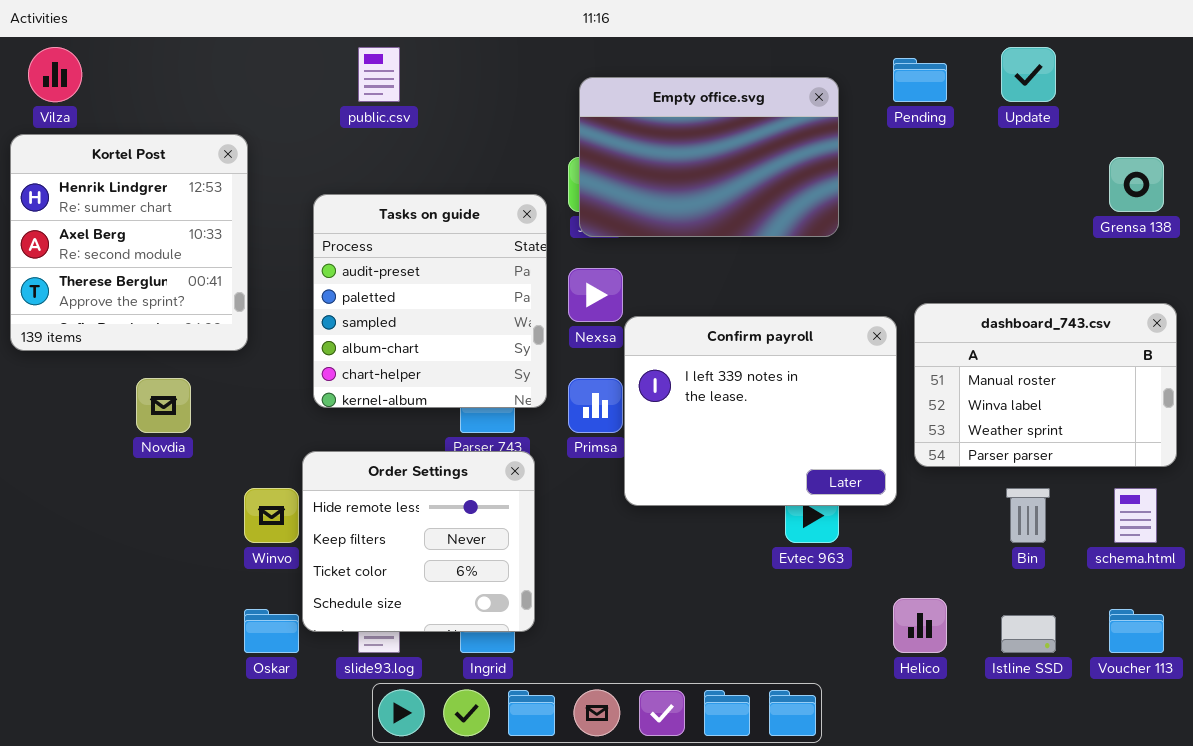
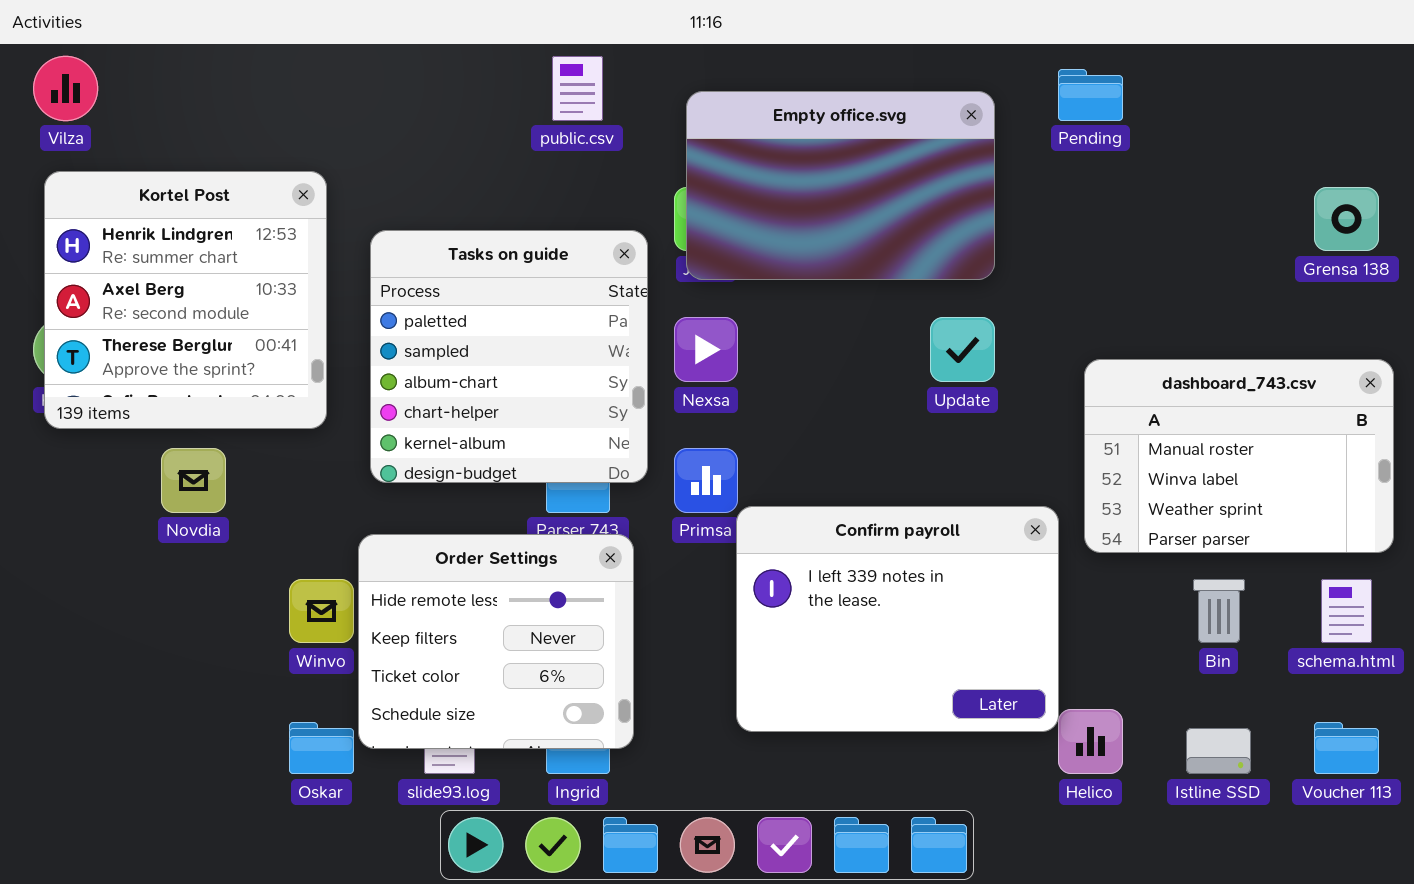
public.csv: [358,47,400,102] -> [552,56,603,121], moved
Update: [1001,47,1056,102] -> [930,317,995,382], moved
Kortel Post: [10,134,248,351] -> [44,171,327,429], moved
Tasks on guide: [313,194,547,408] -> [370,230,648,483], scrolled down 1 row
Confirm payroll: [624,316,897,506] -> [736,506,1059,732], moved

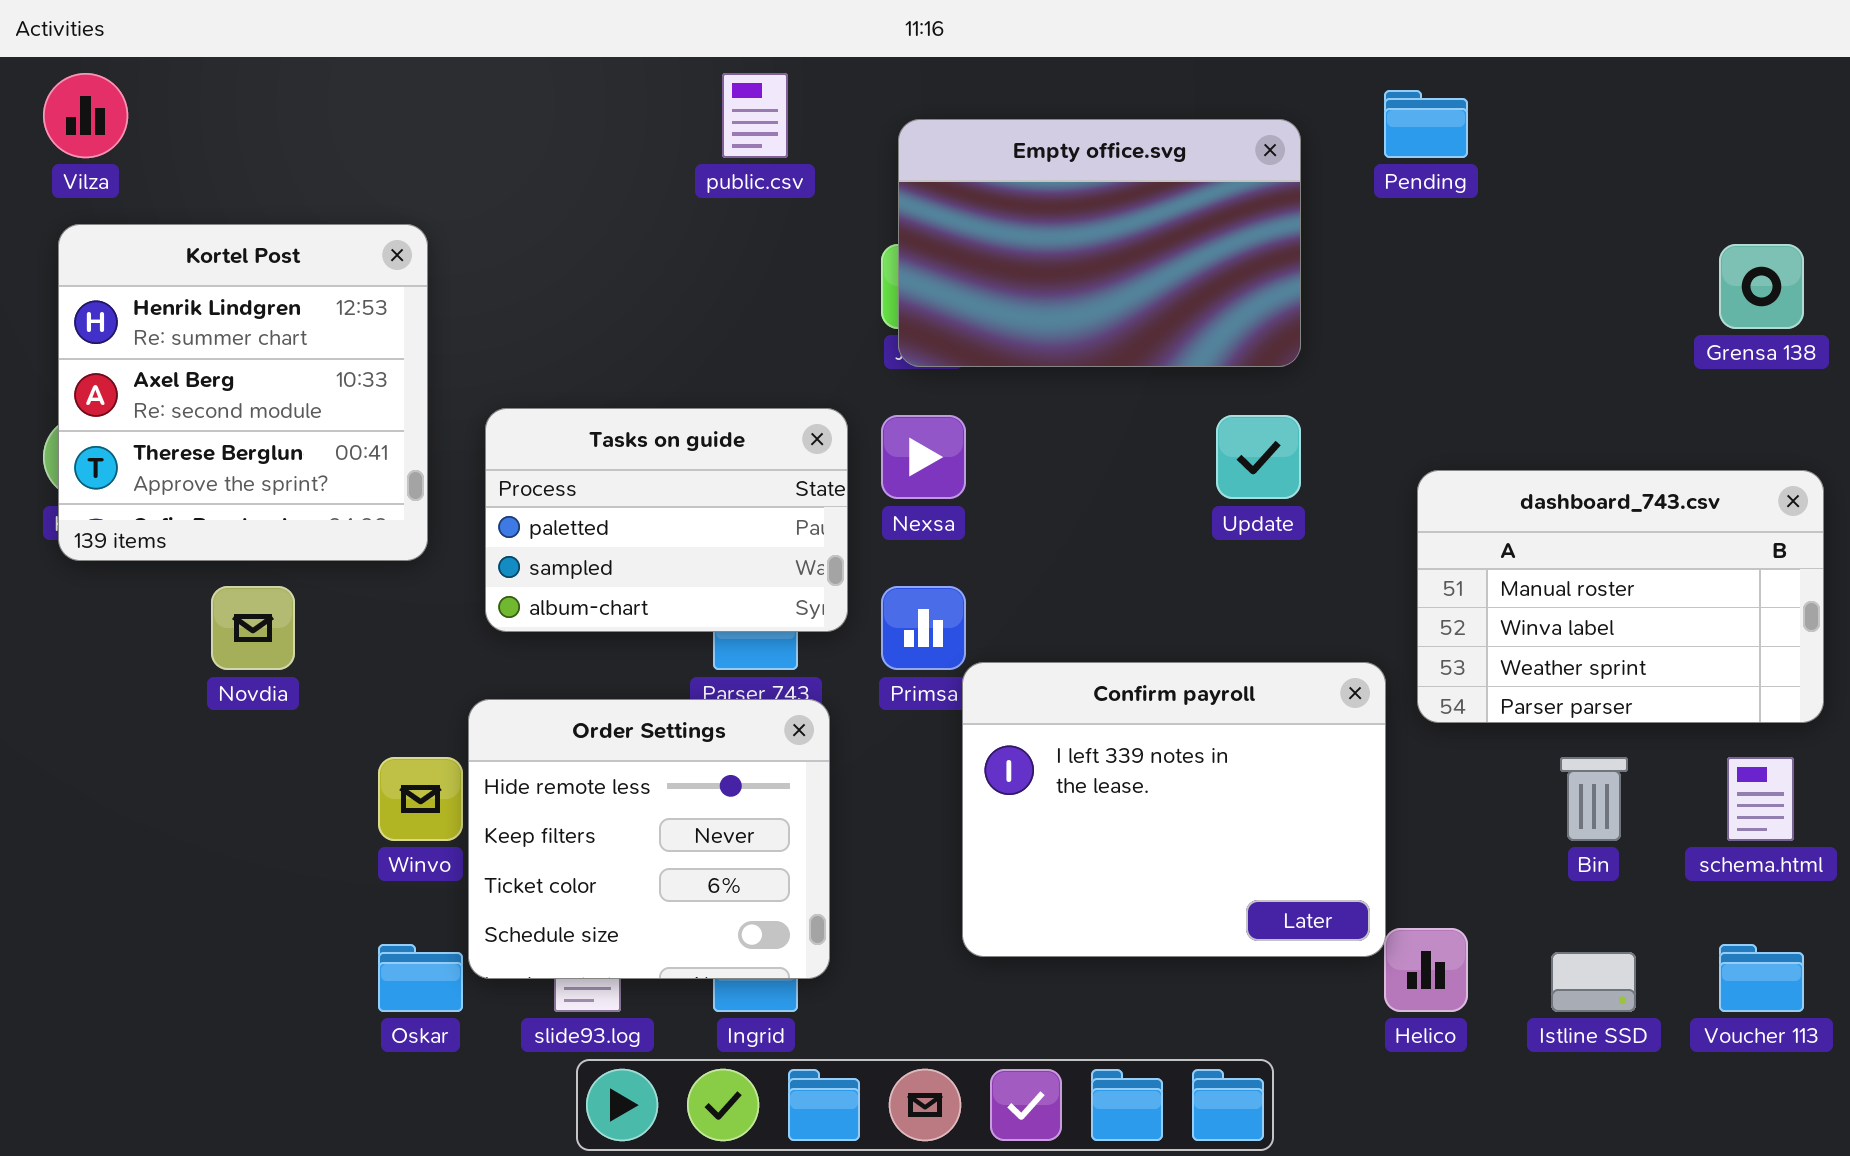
Tasks on guide: [370,230,648,483] -> [485,408,848,632], resized

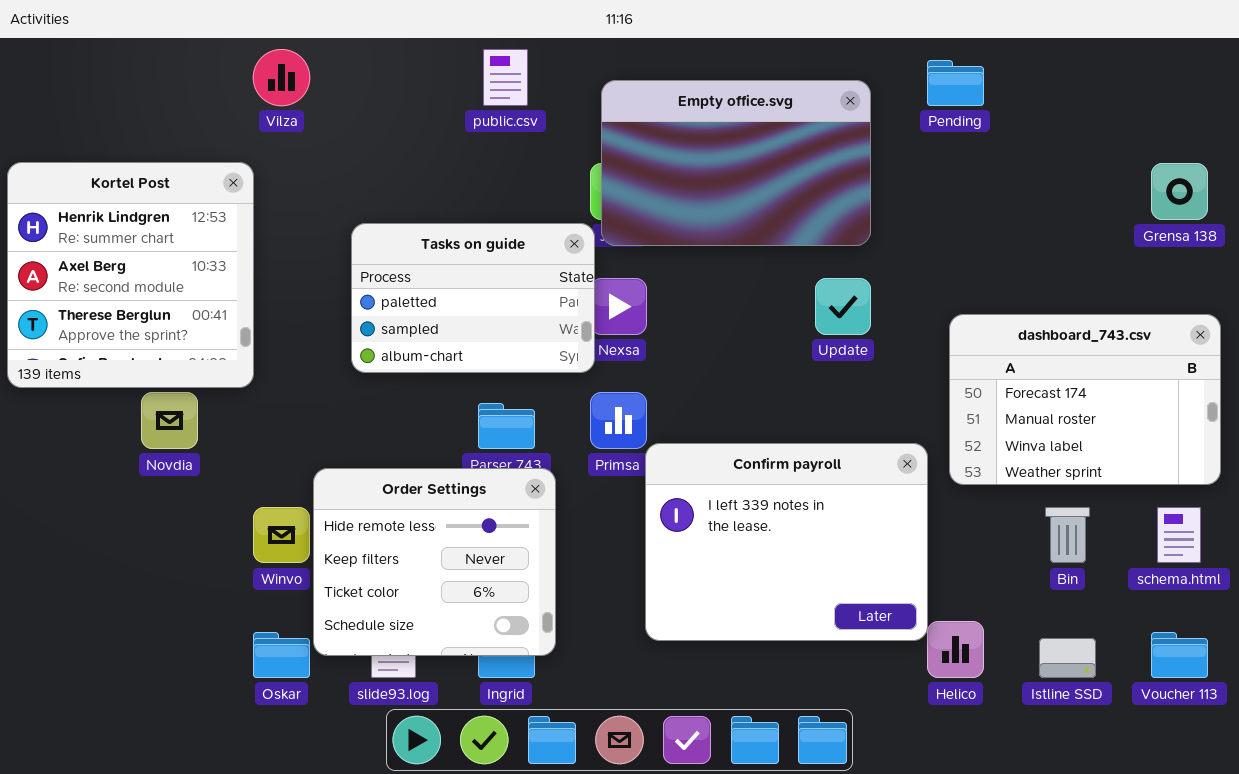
Vilza: [43,73,128,158] -> [253,49,310,106], moved
Kortel Post: [58,224,428,561] -> [7,162,254,388], moved
Tasks on guide: [485,408,848,632] -> [351,223,595,373], moved
dashboard_743.csv: [1417,470,1824,723] -> [949,314,1221,485], scrolled up 1 row

